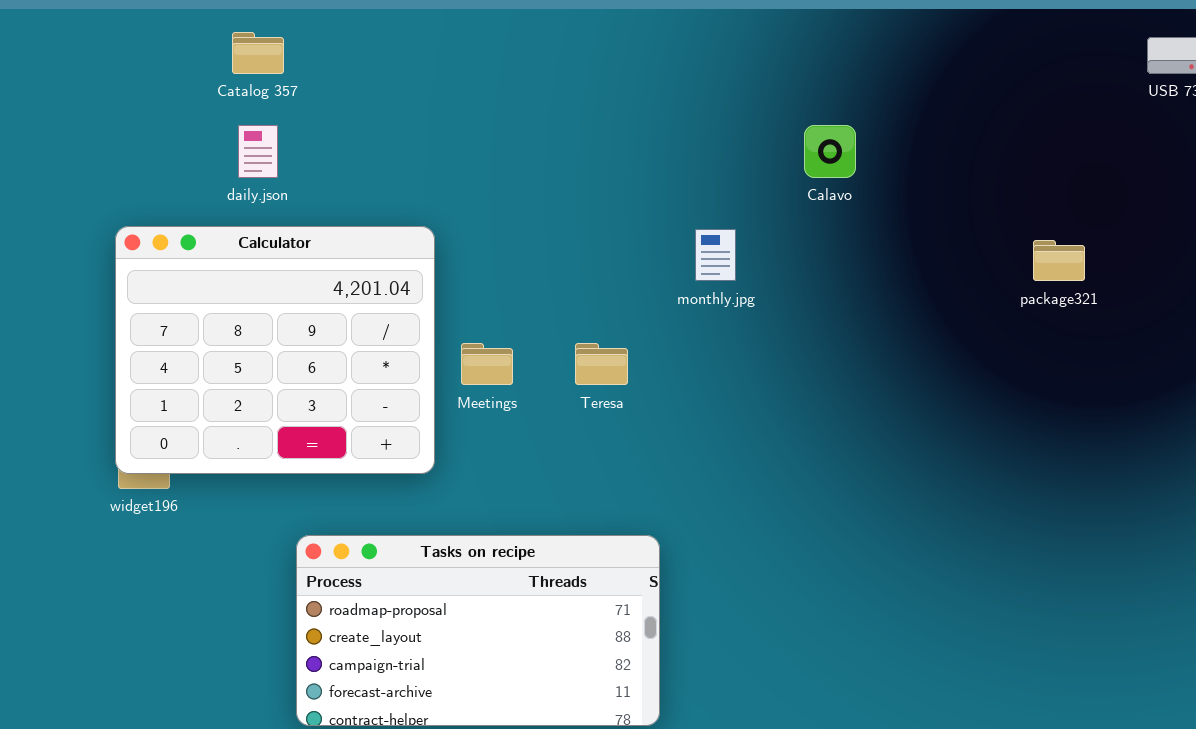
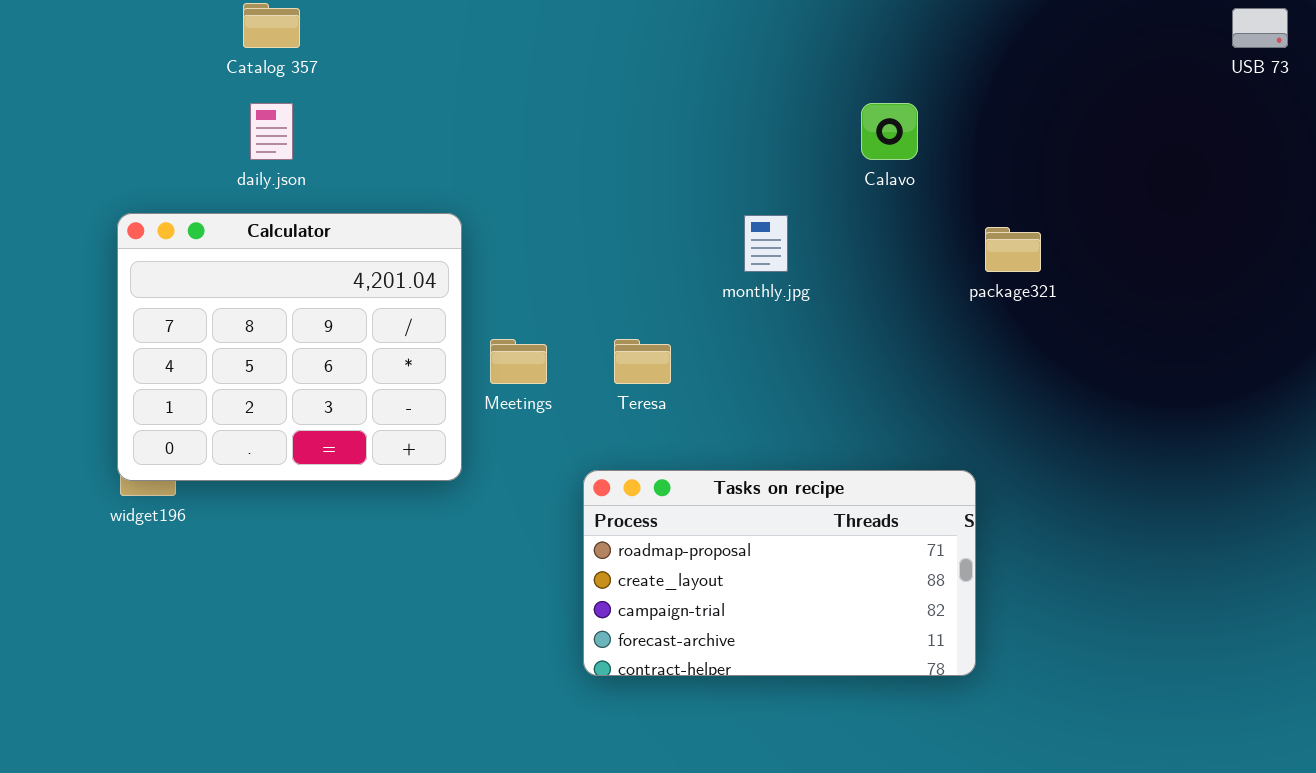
package321: [1033,240,1085,281] -> [985,227,1041,272], moved
Tasks on recipe: [296,535,660,726] -> [583,470,976,676], moved

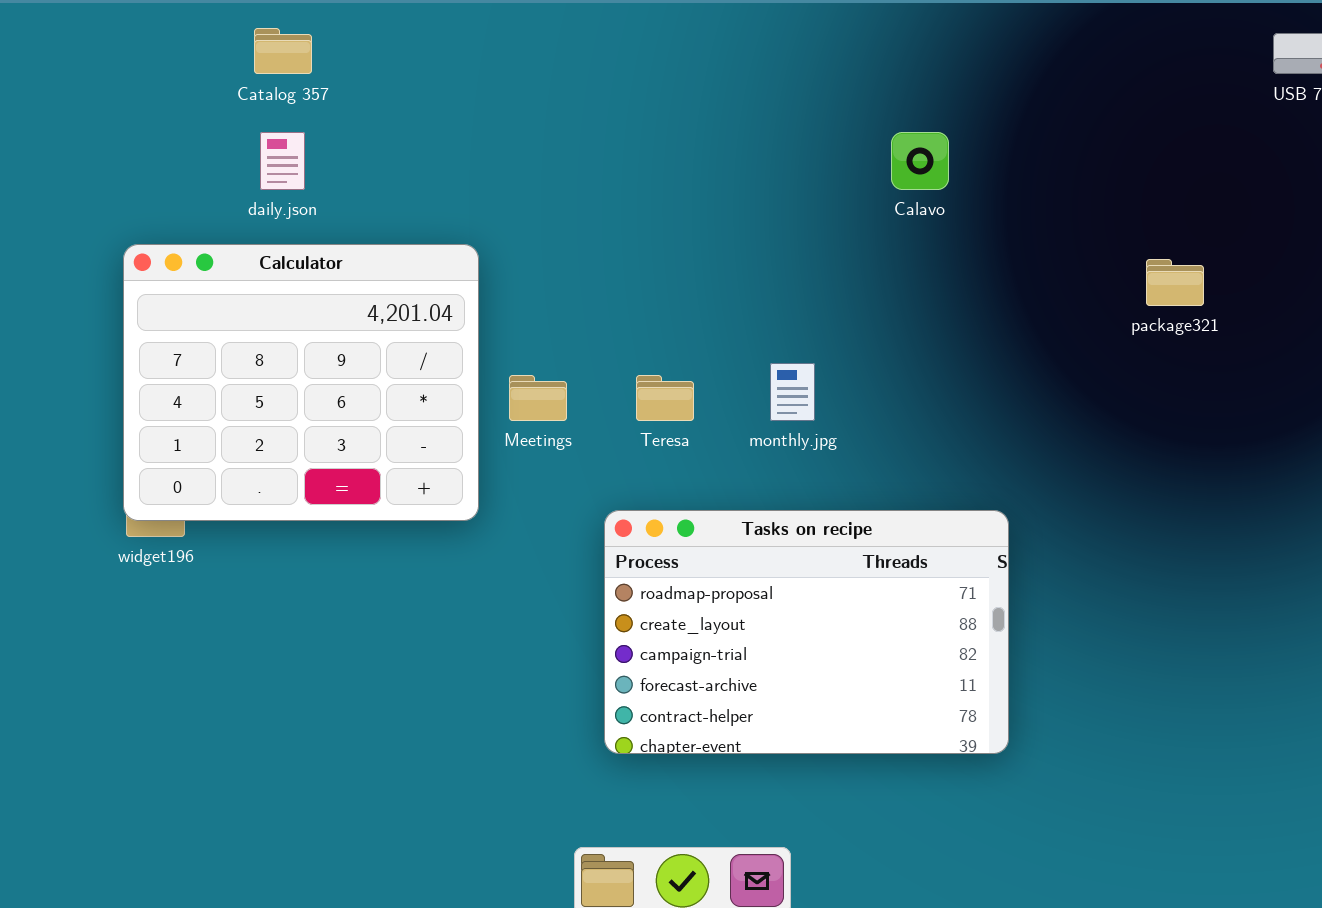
monthly.jpg: [744,215,788,272] -> [770,363,815,421], moved
package321: [985,227,1041,272] -> [1146,259,1204,306], moved
Tasks on recipe: [583,470,976,676] -> [604,510,1009,754], resized

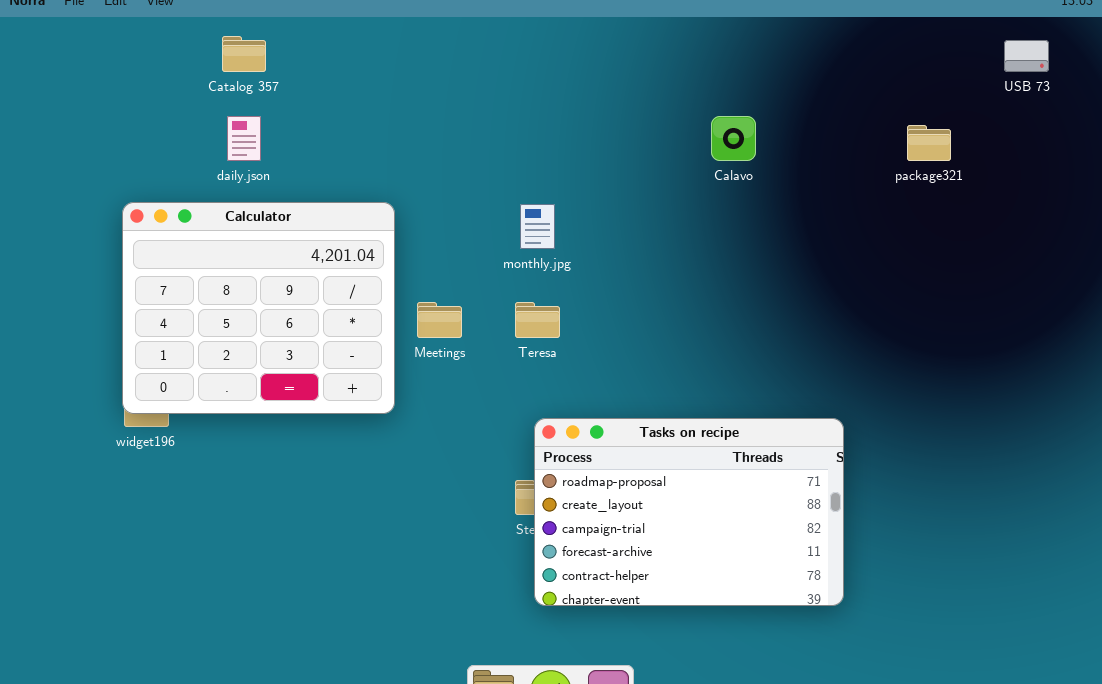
package321: [1146,259,1204,306] -> [907,125,951,161], moved
monthly.jpg: [770,363,815,421] -> [520,204,555,249], moved
Tasks on recipe: [604,510,1009,754] -> [534,418,844,606], moved

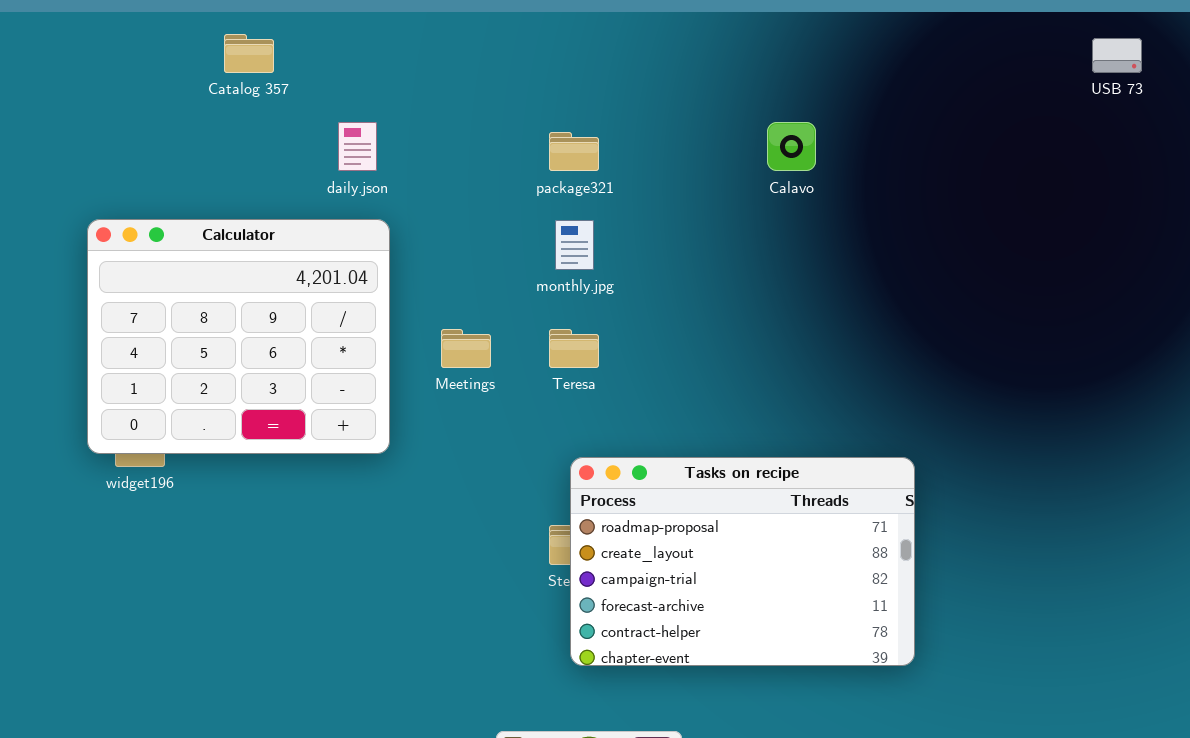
daily.json: [227,116,261,161] -> [338,122,377,171], moved
package321: [907,125,951,161] -> [549,132,599,171], moved
Calculator: [122,202,395,414] -> [87,219,390,454], moved

